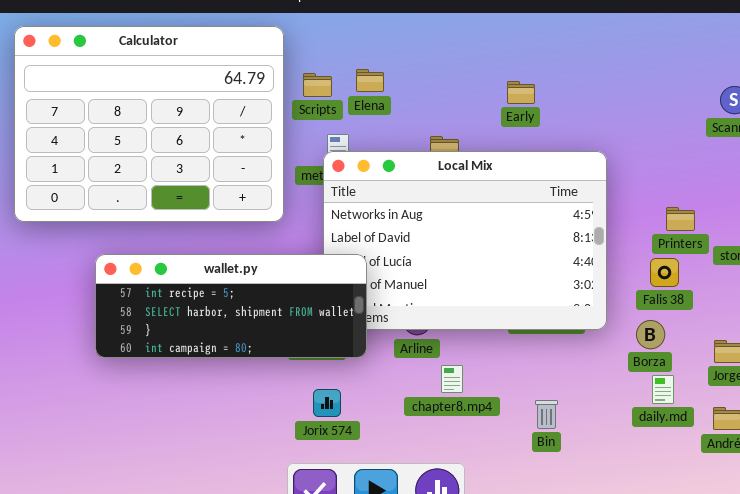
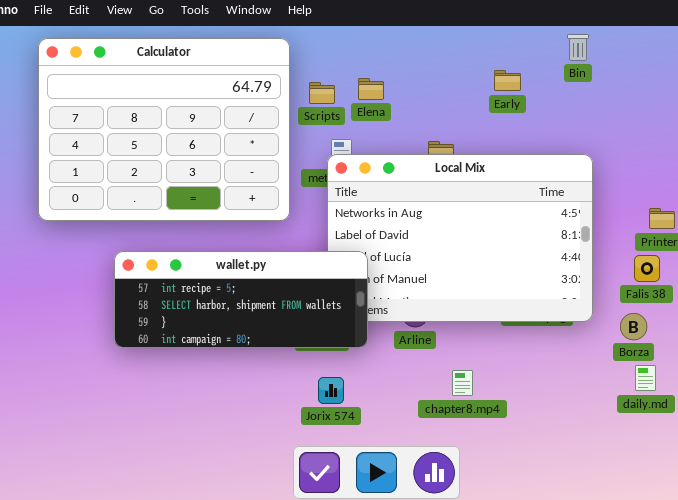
Early: [507,81,535,104] -> [494,70,521,91], moved
chapter8.mp4: [441,365,463,393] -> [452,370,473,396], moved
Bin: [535,400,558,429] -> [567,34,589,61], moved

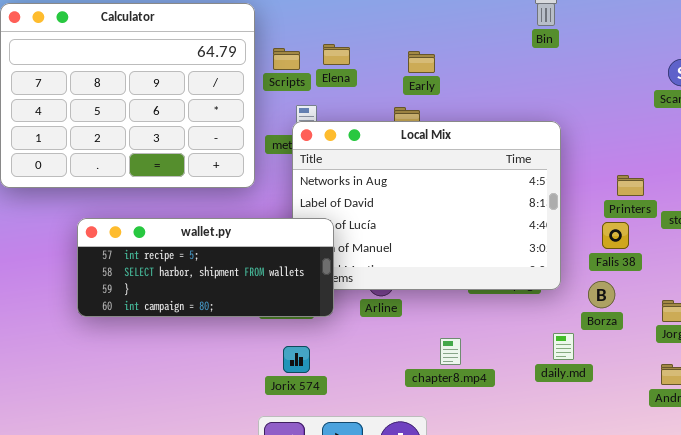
Early: [494,70,521,91] -> [408,51,435,73], moved
daily.md: [635,365,656,391] -> [553,333,574,360], moved
chapter8.mp4: [452,370,473,396] -> [440,338,461,365], moved

